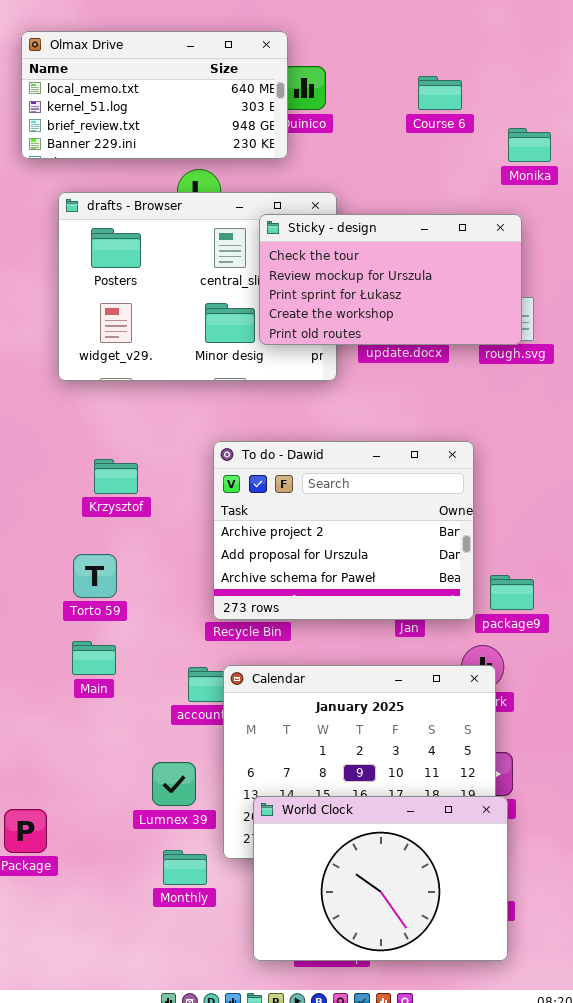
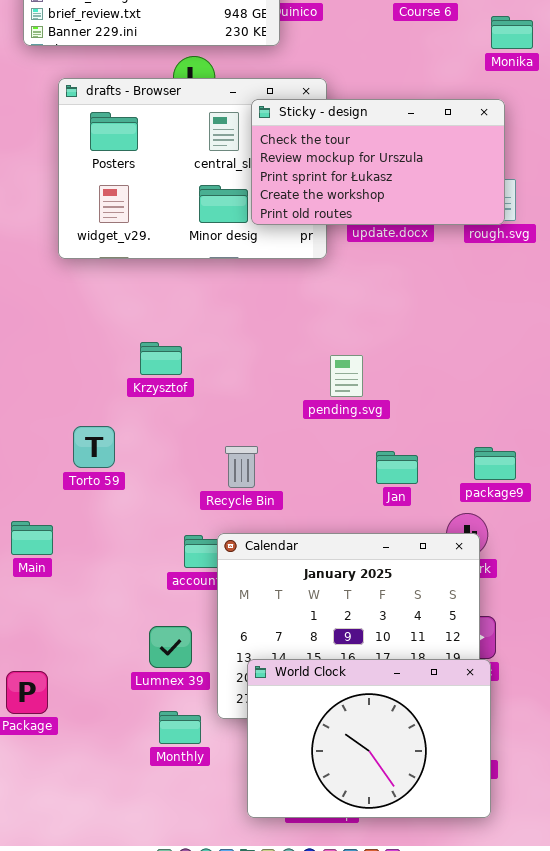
To do - Dawid: [213,441,474,620] -> none, closed
Krzysztof: [94,459,138,494] -> [140,342,182,375], moved
Main: [72,641,116,675] -> [11,521,53,555], moved

